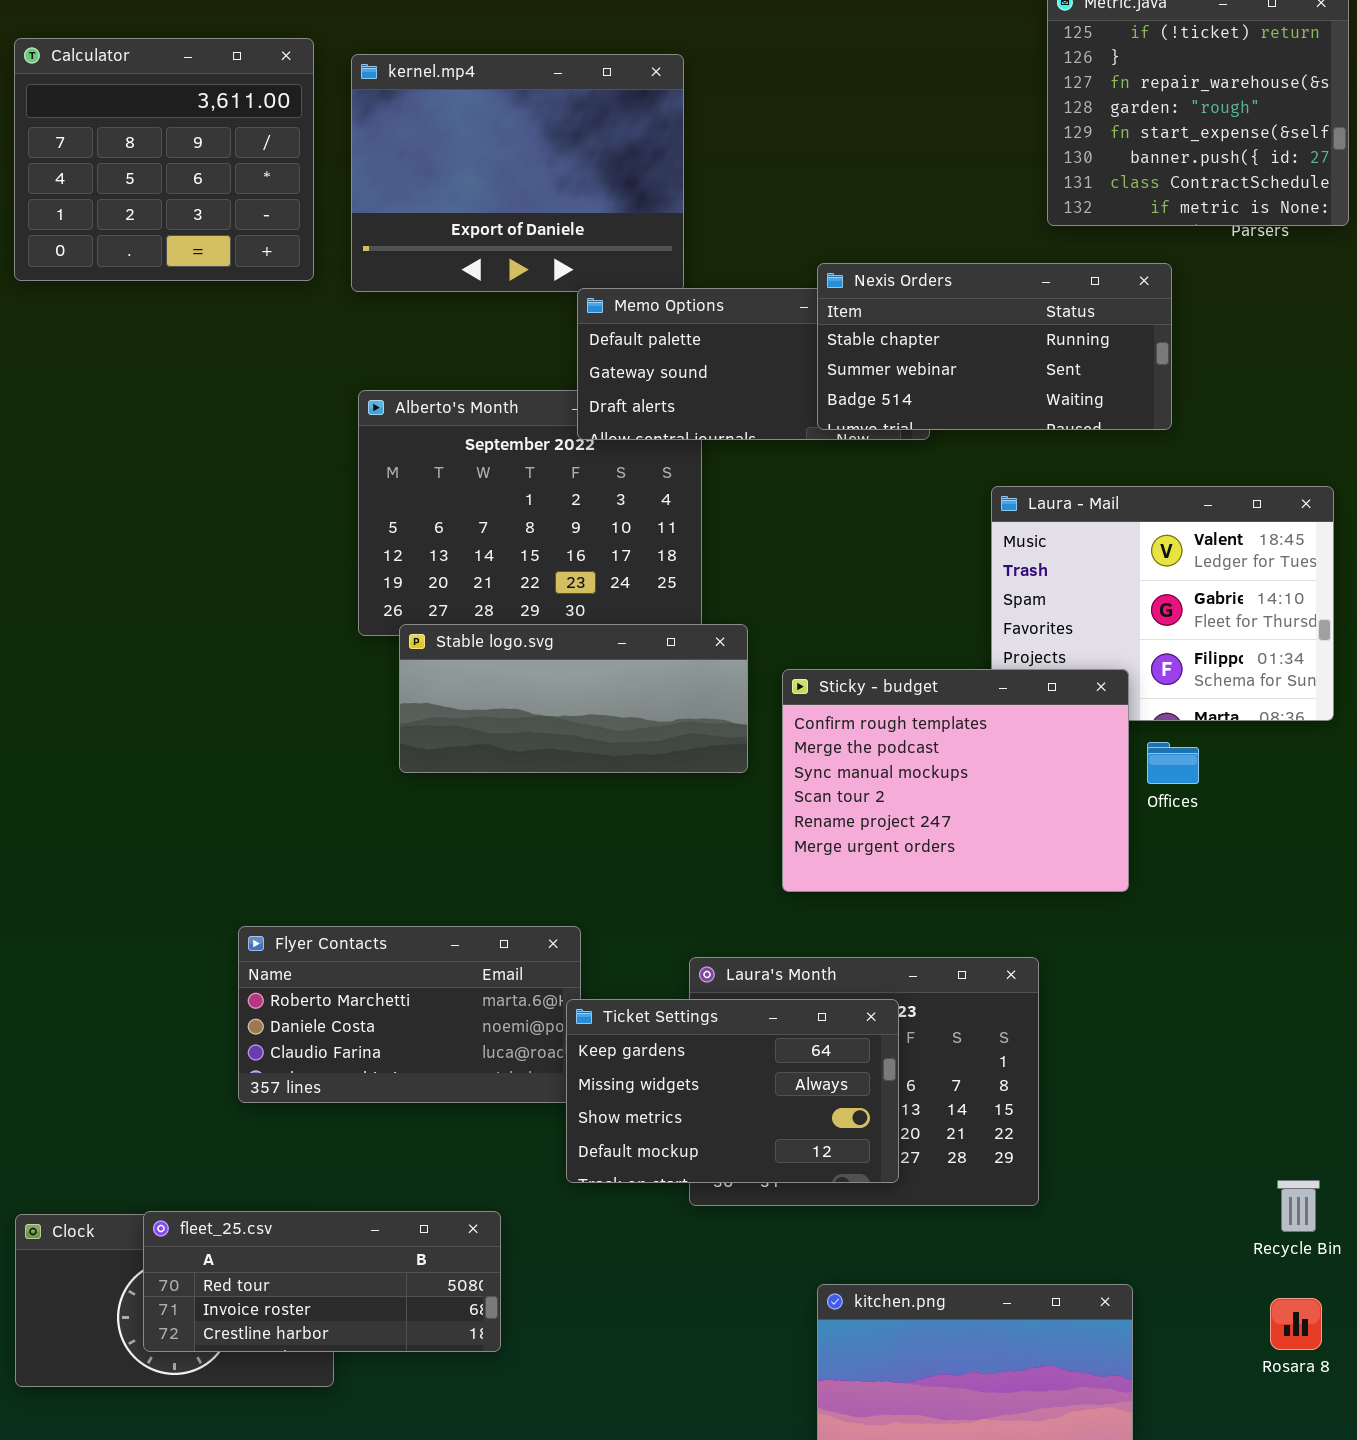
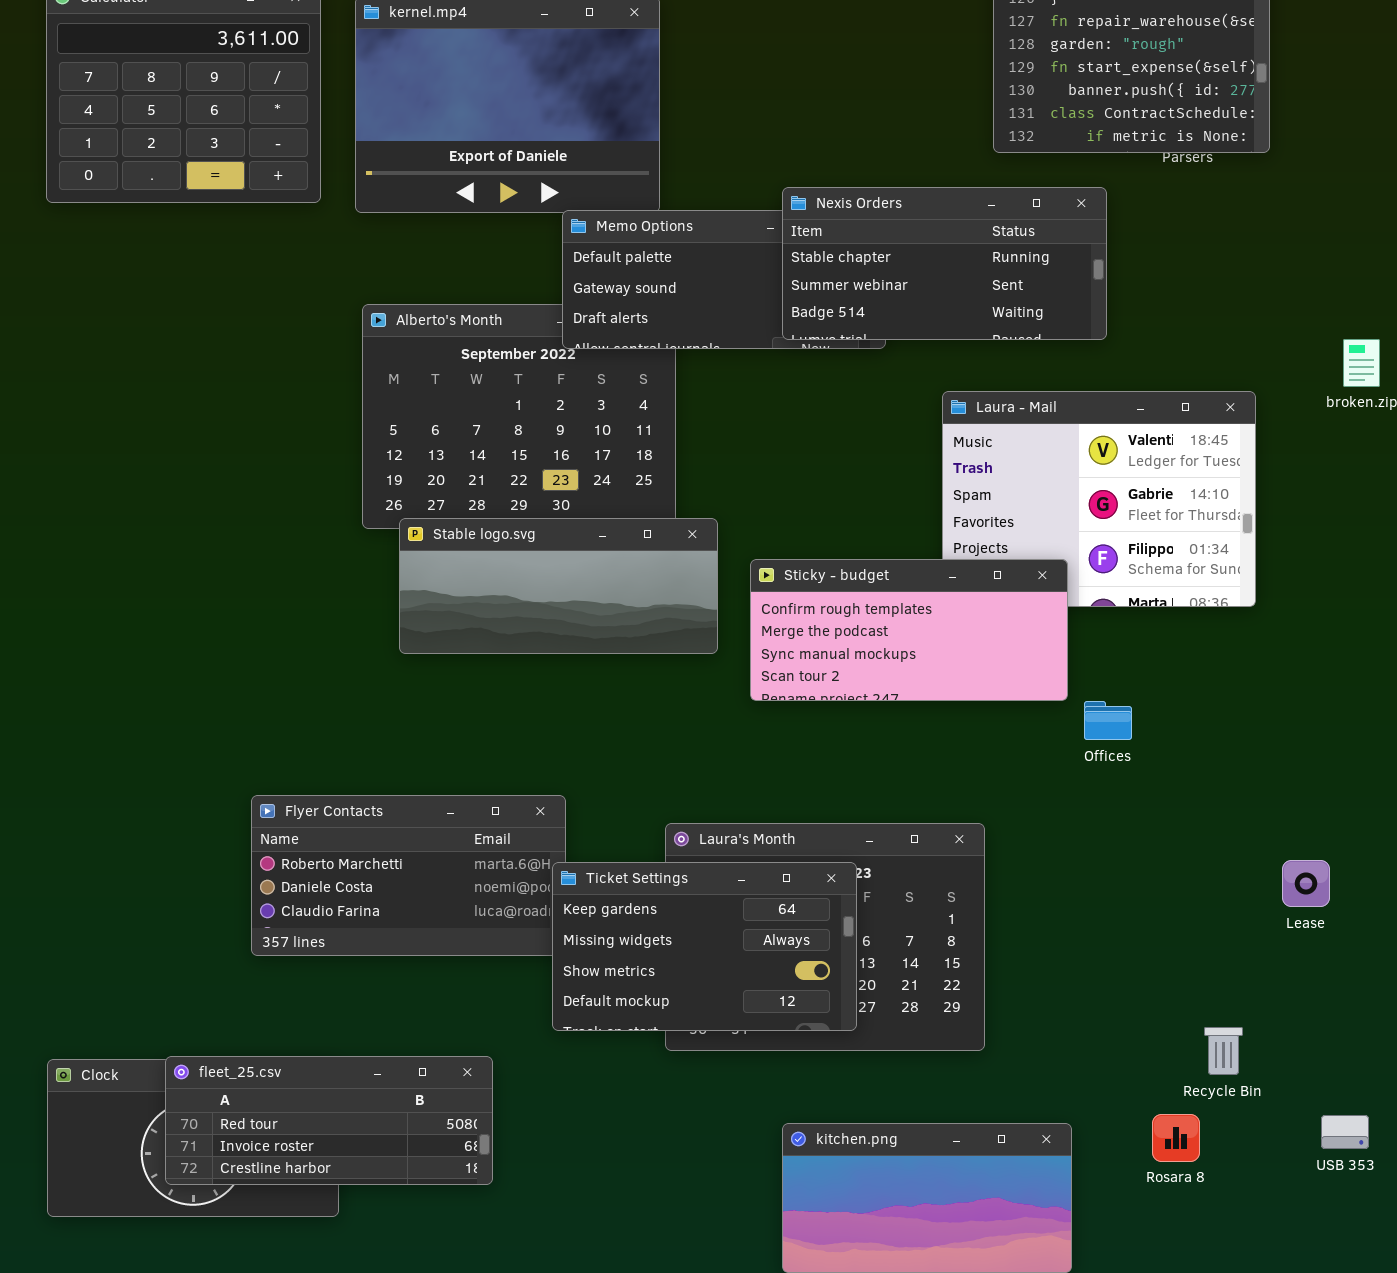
Sticky - budget: [782,669,1129,892] -> [750,559,1068,701], resized
Offices: [1147,742,1199,784] -> [1084,701,1132,740], moved
Rosara 8: [1270,1298,1322,1350] -> [1152,1114,1200,1162], moved

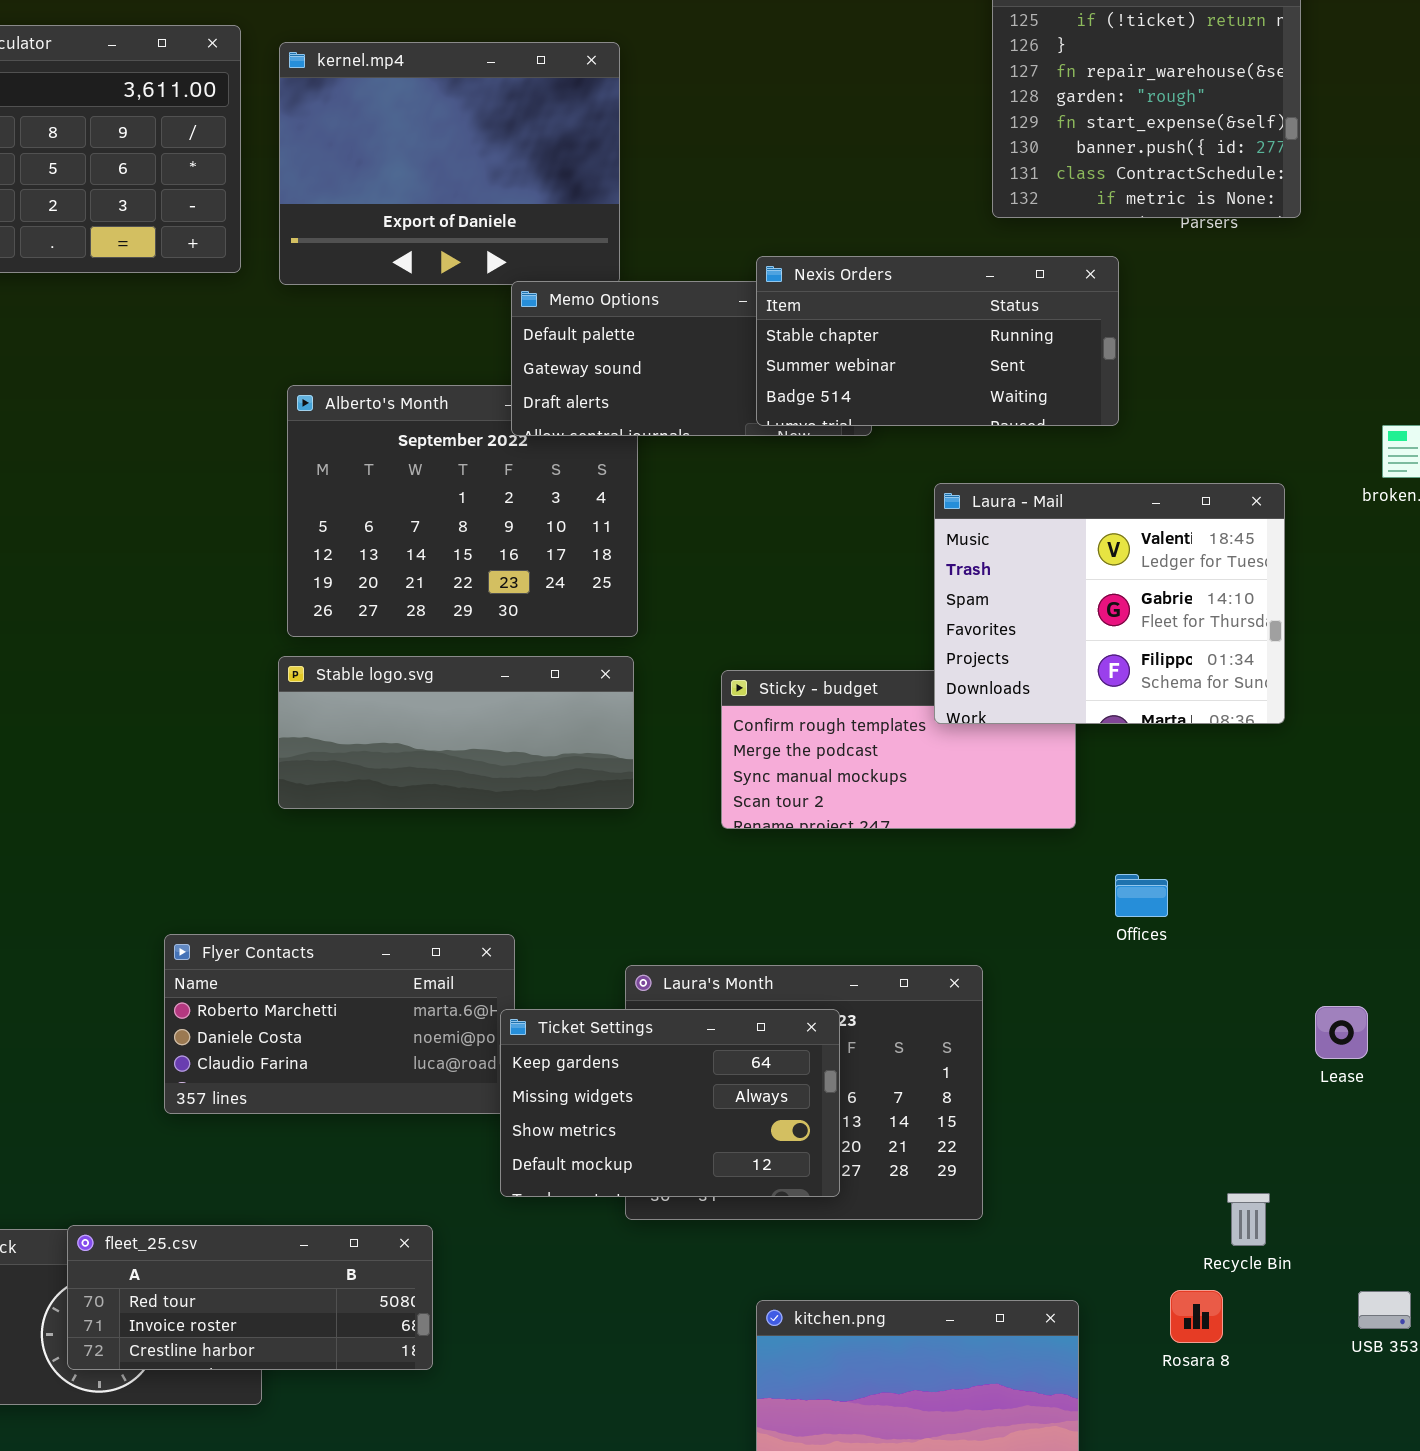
Laura - Mail: [942,391,1256,607] -> [934,483,1285,724], raised
Stable logo.svg: [399,518,718,654] -> [278,656,634,809], moved
Offices: [1084,701,1132,740] -> [1115,874,1168,917], moved

